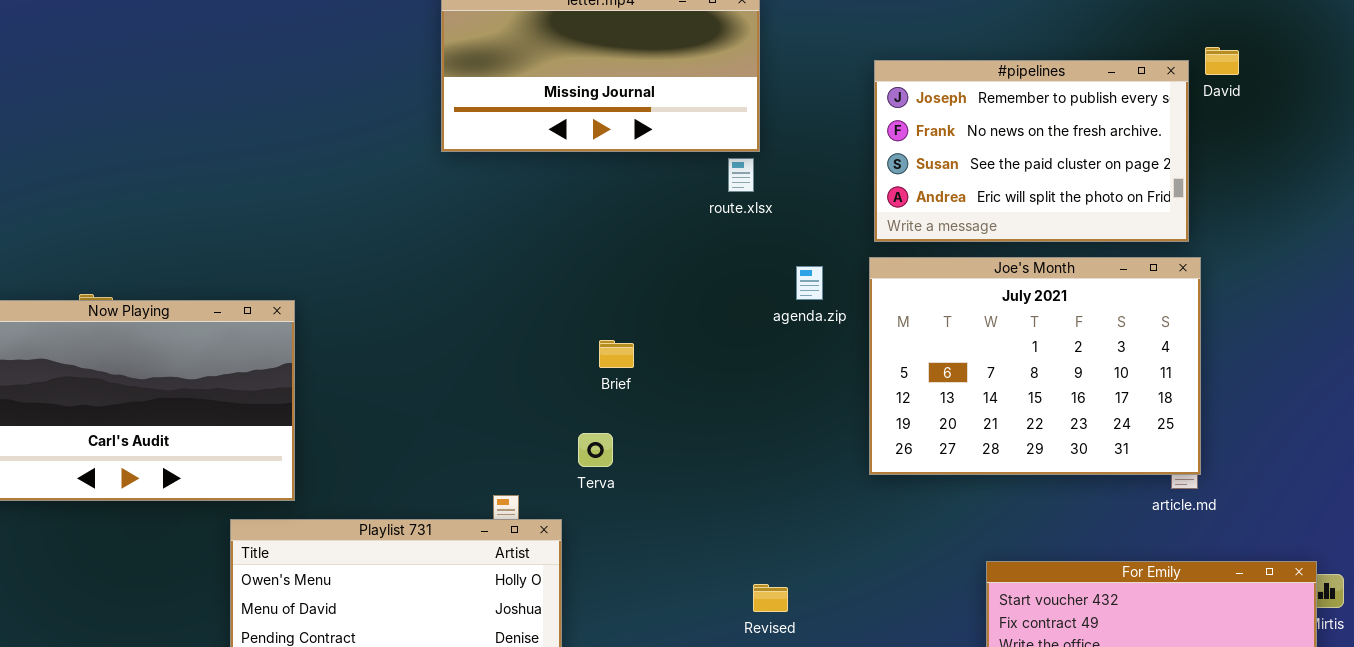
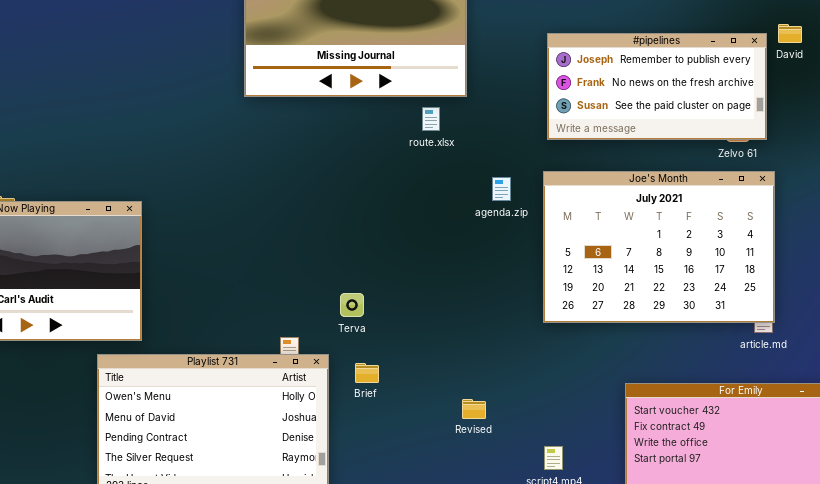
#pipelines: [874,60,1189,242] -> [547,33,767,140], resized
route.xlsx: [728,158,754,192] -> [422,107,440,131], moved
Brief: [599,340,634,368] -> [355,363,379,383], moved

